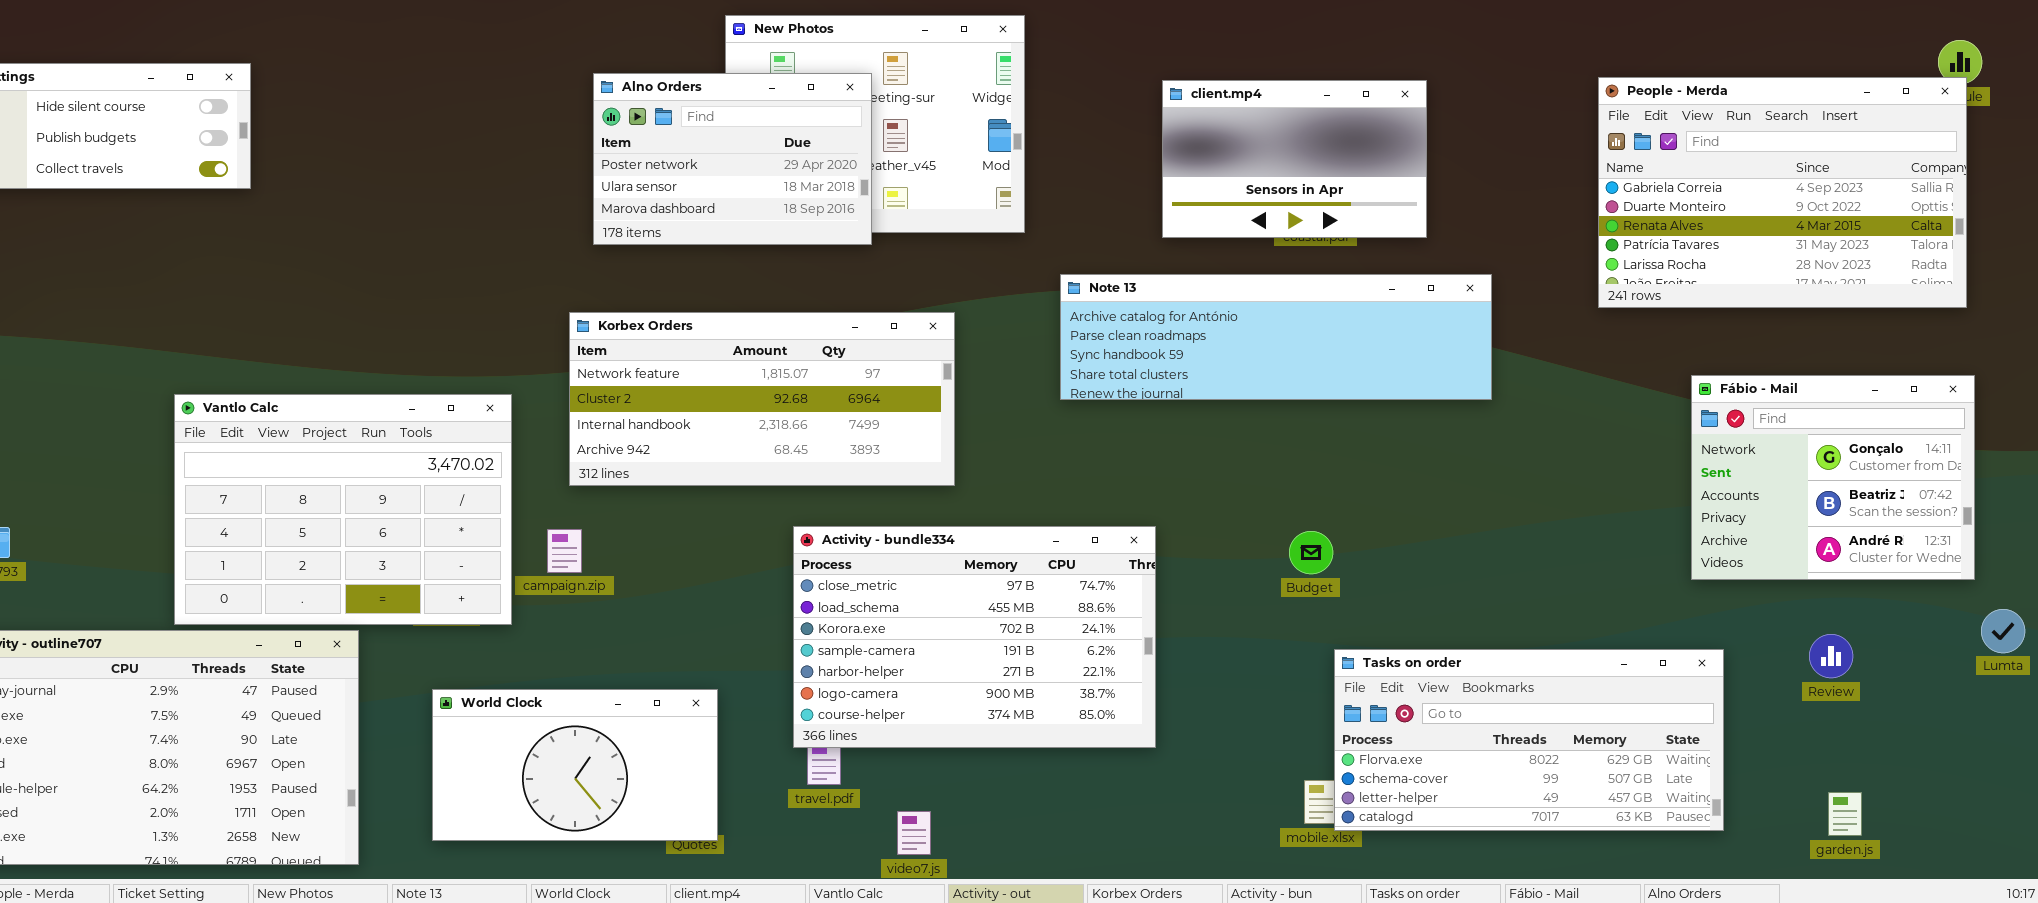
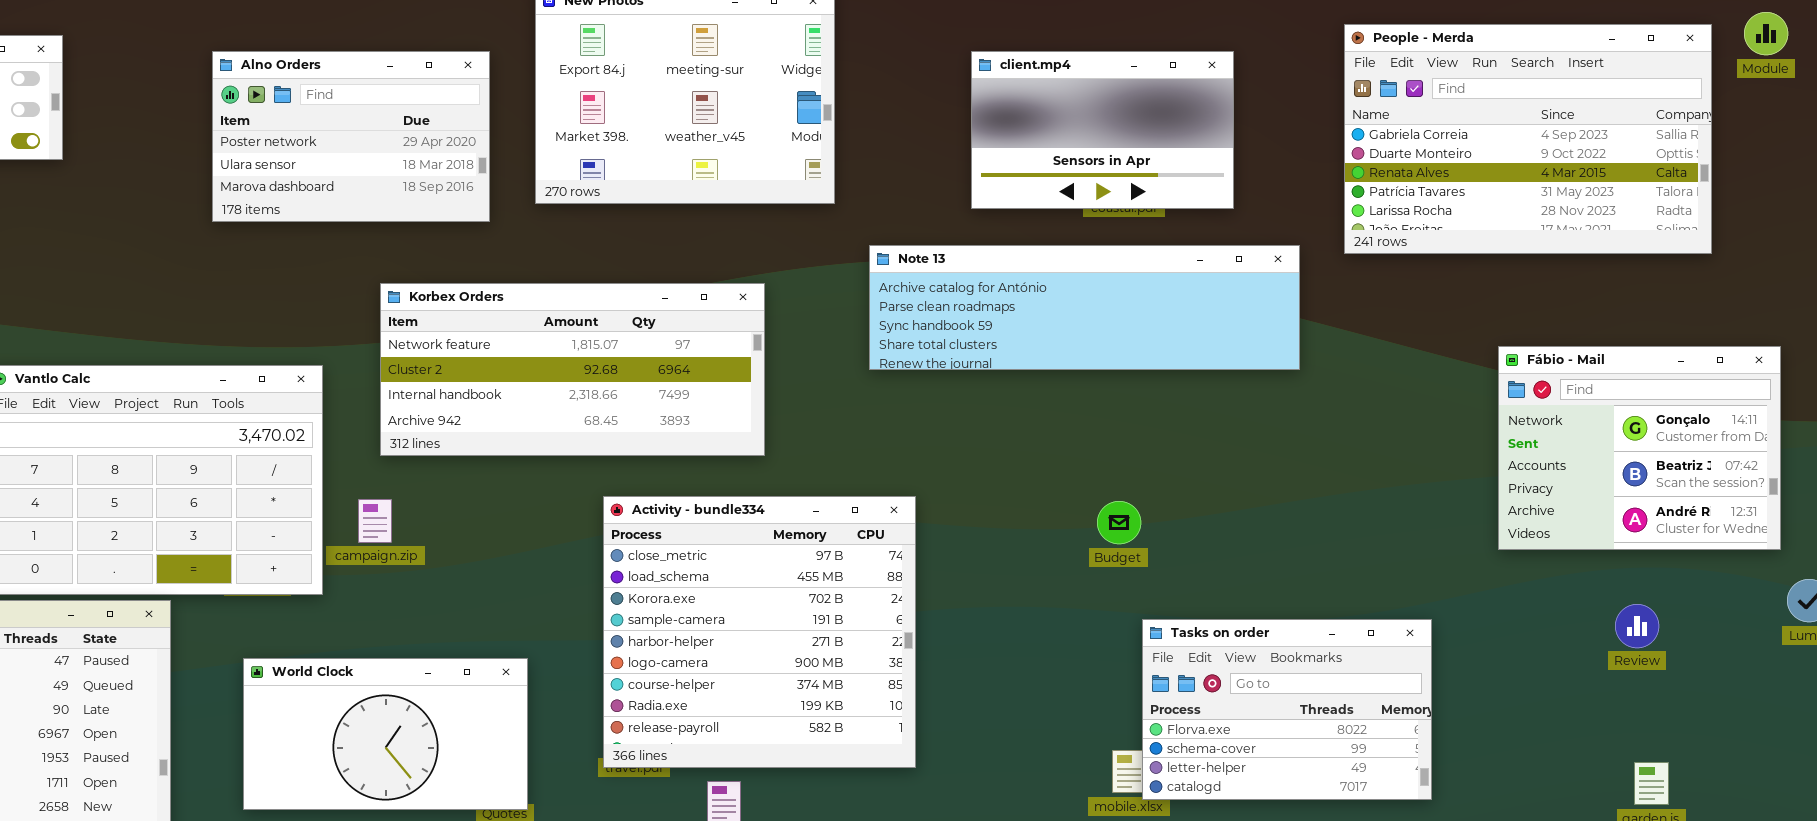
Alno Orders: [593,73,872,245] -> [212,51,490,222], moved
People - Merda: [1598,77,1967,308] -> [1344,24,1712,254], moved
Activity - bundle334: [793,526,1156,748] -> [603,496,916,768], resized
Tasks on order: [1334,649,1724,831] -> [1142,619,1432,800], resized

